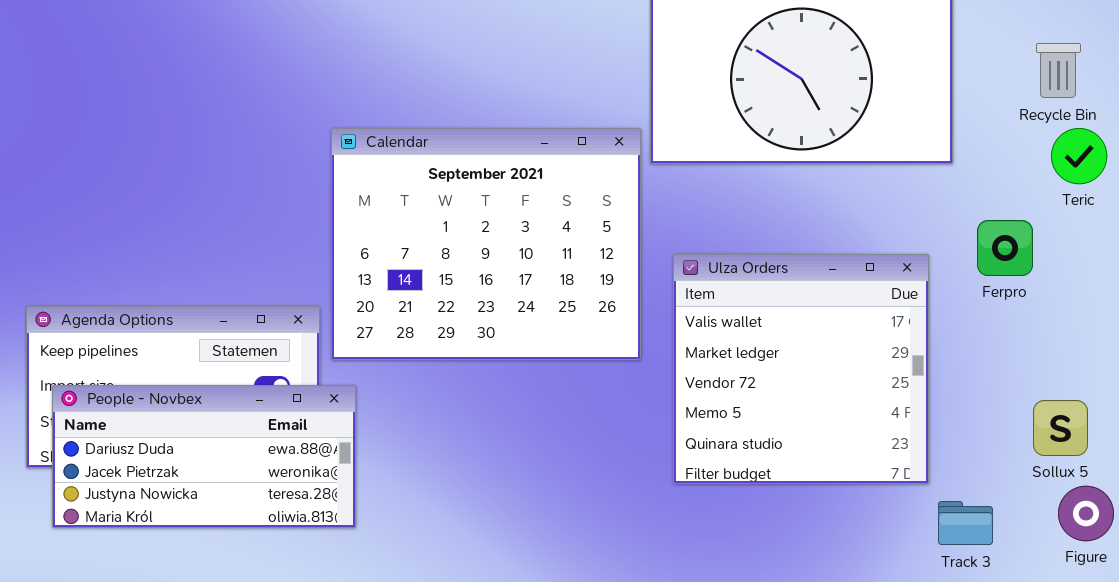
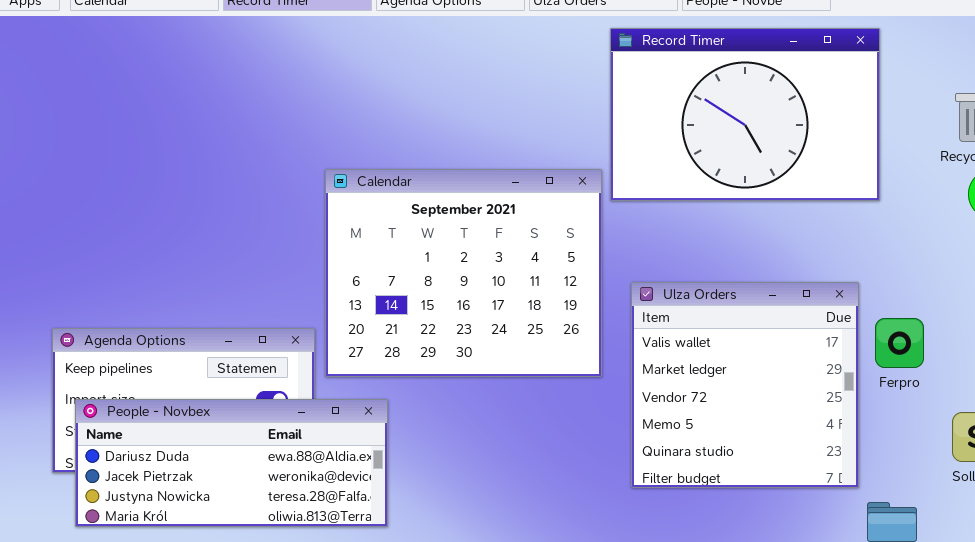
Ferpro: [977,220,1033,276] -> [875,318,924,368], moved
People - Novbex: [52,385,356,528] -> [75,399,388,527], resized

